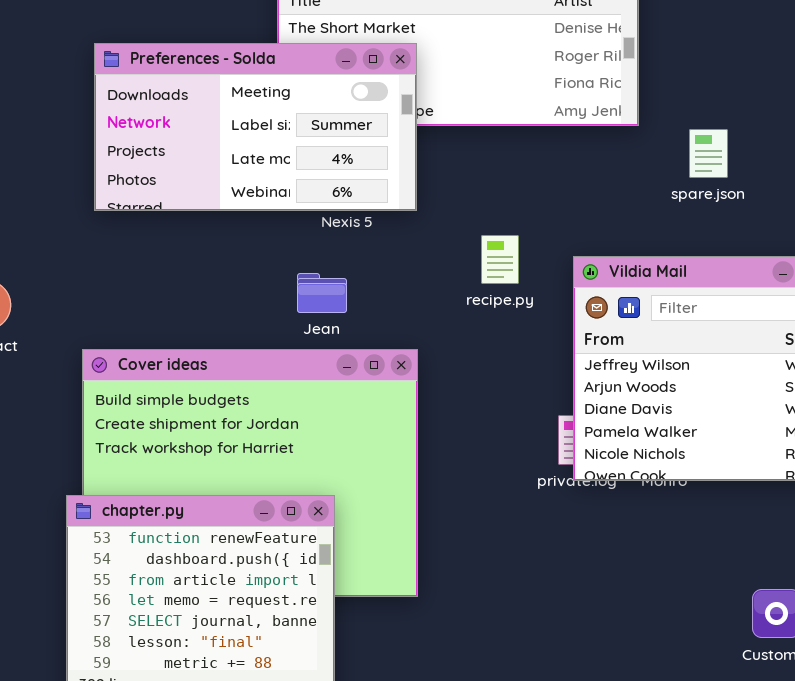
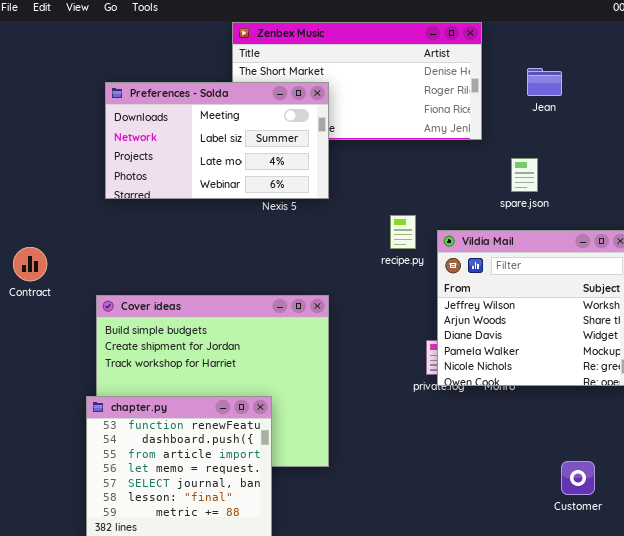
spare.json: [689,129,728,178] -> [511,158,538,192], moved
recipe.py: [481,235,519,284] -> [390,215,416,249], moved
Jean: [297,273,347,313] -> [527,68,562,96], moved

